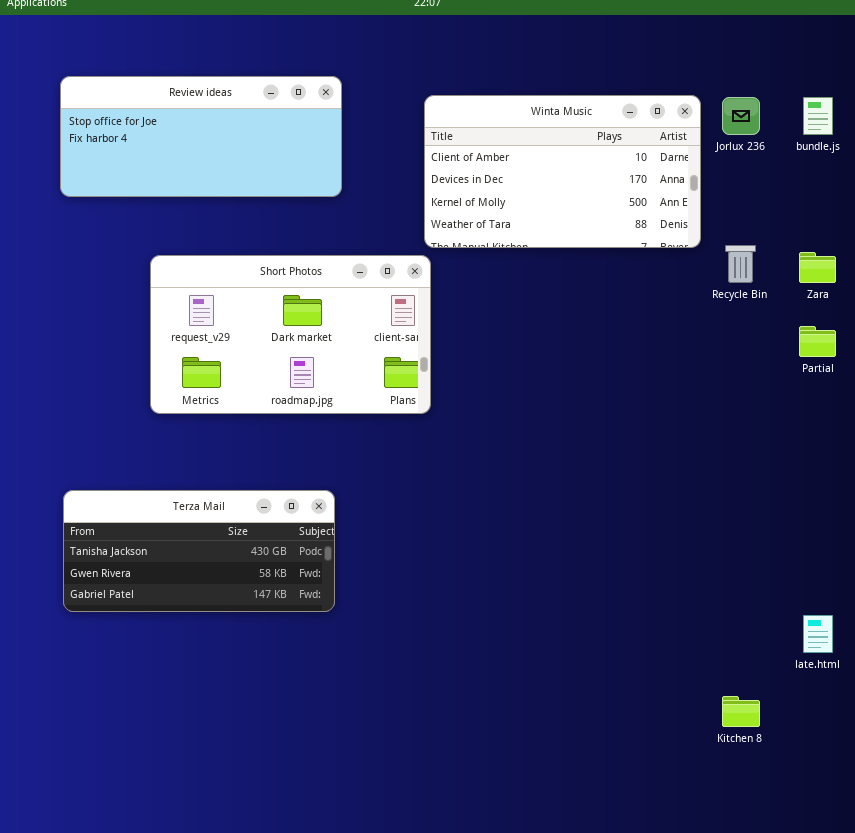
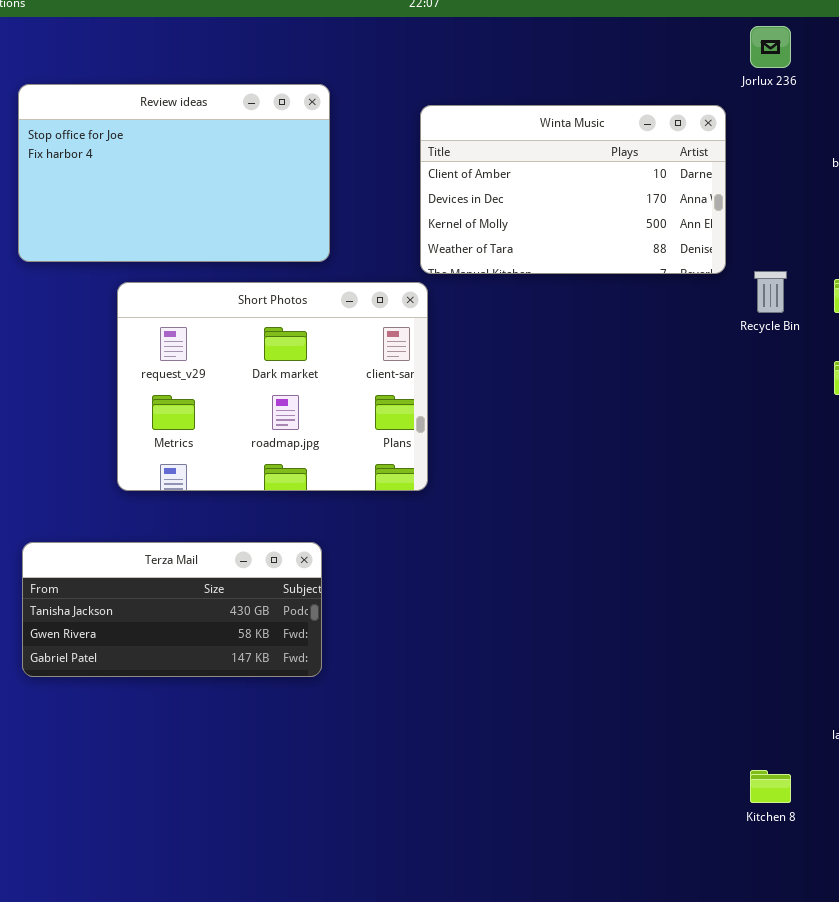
Review ideas: [60,76,342,197] -> [18,84,330,262], resized
Jorlux 236: [722,97,760,135] -> [750,26,791,68], moved
Short Photos: [150,255,431,414] -> [117,282,428,491], resized

